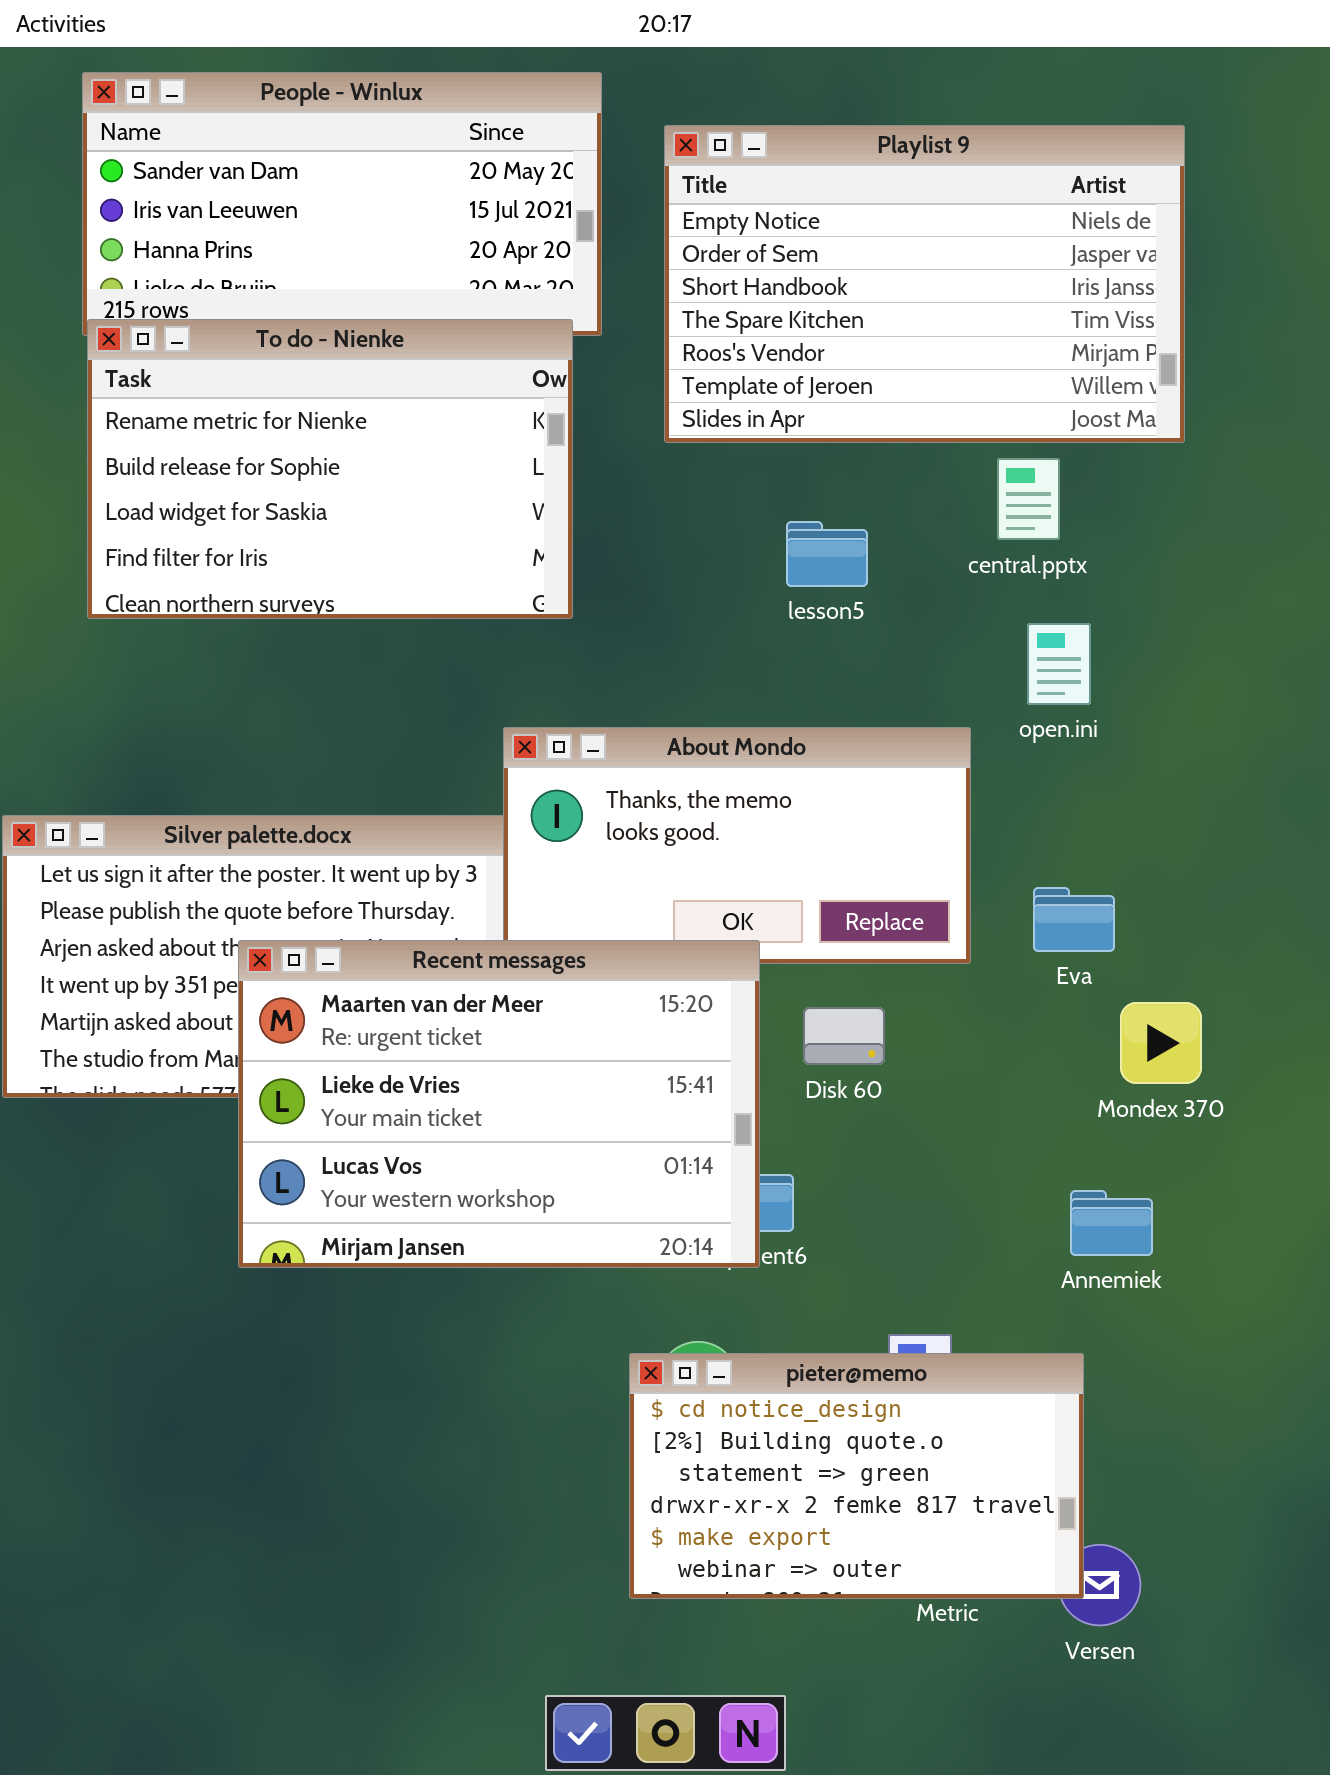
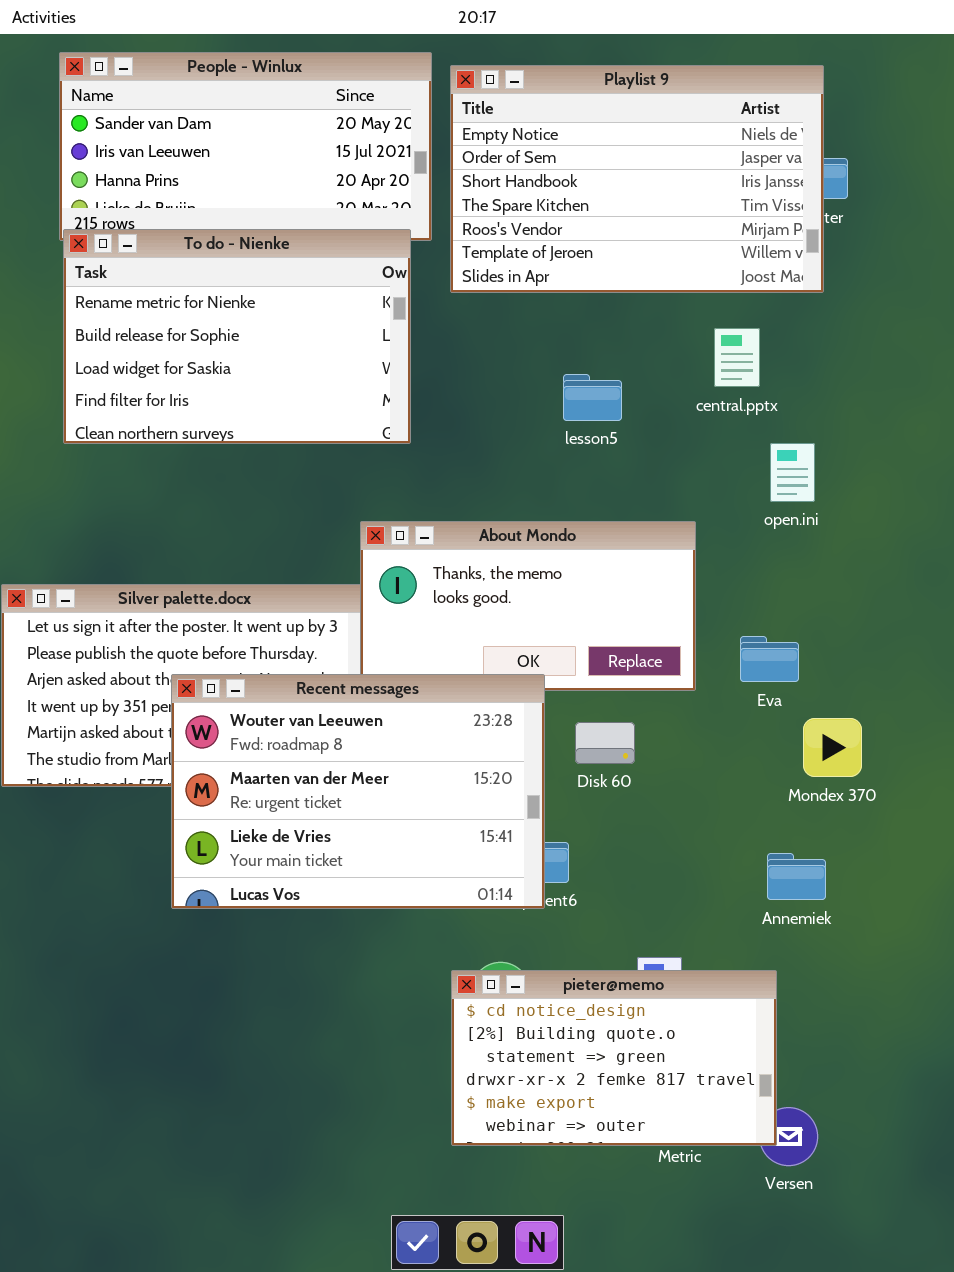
Playlist 9: [664,125,1185,443] -> [450,65,824,293], moved
open.ini: [1027,623,1091,705] -> [770,443,815,502], moved
Recent messages: [238,940,760,1268] -> [171,674,545,909], scrolled up 1 row

